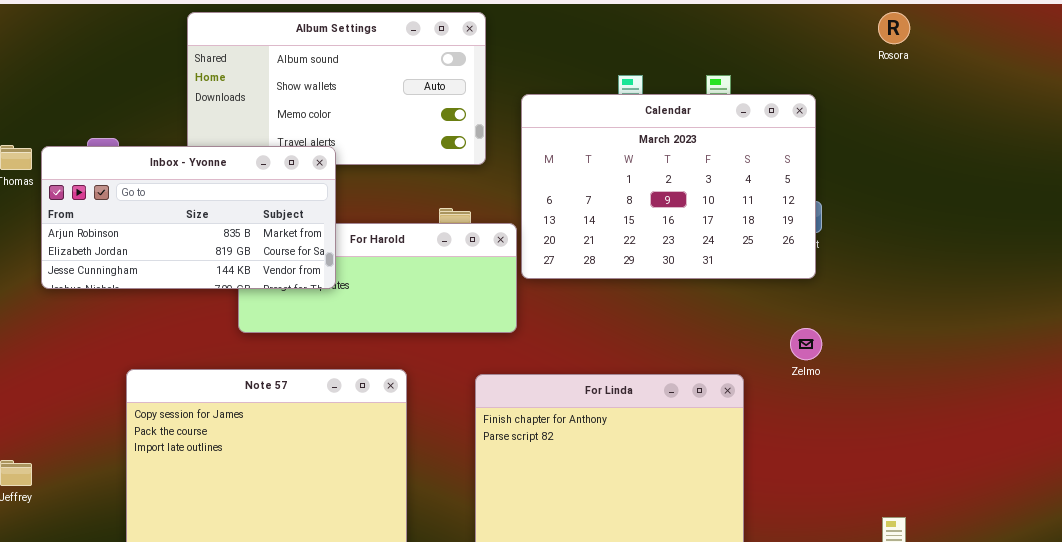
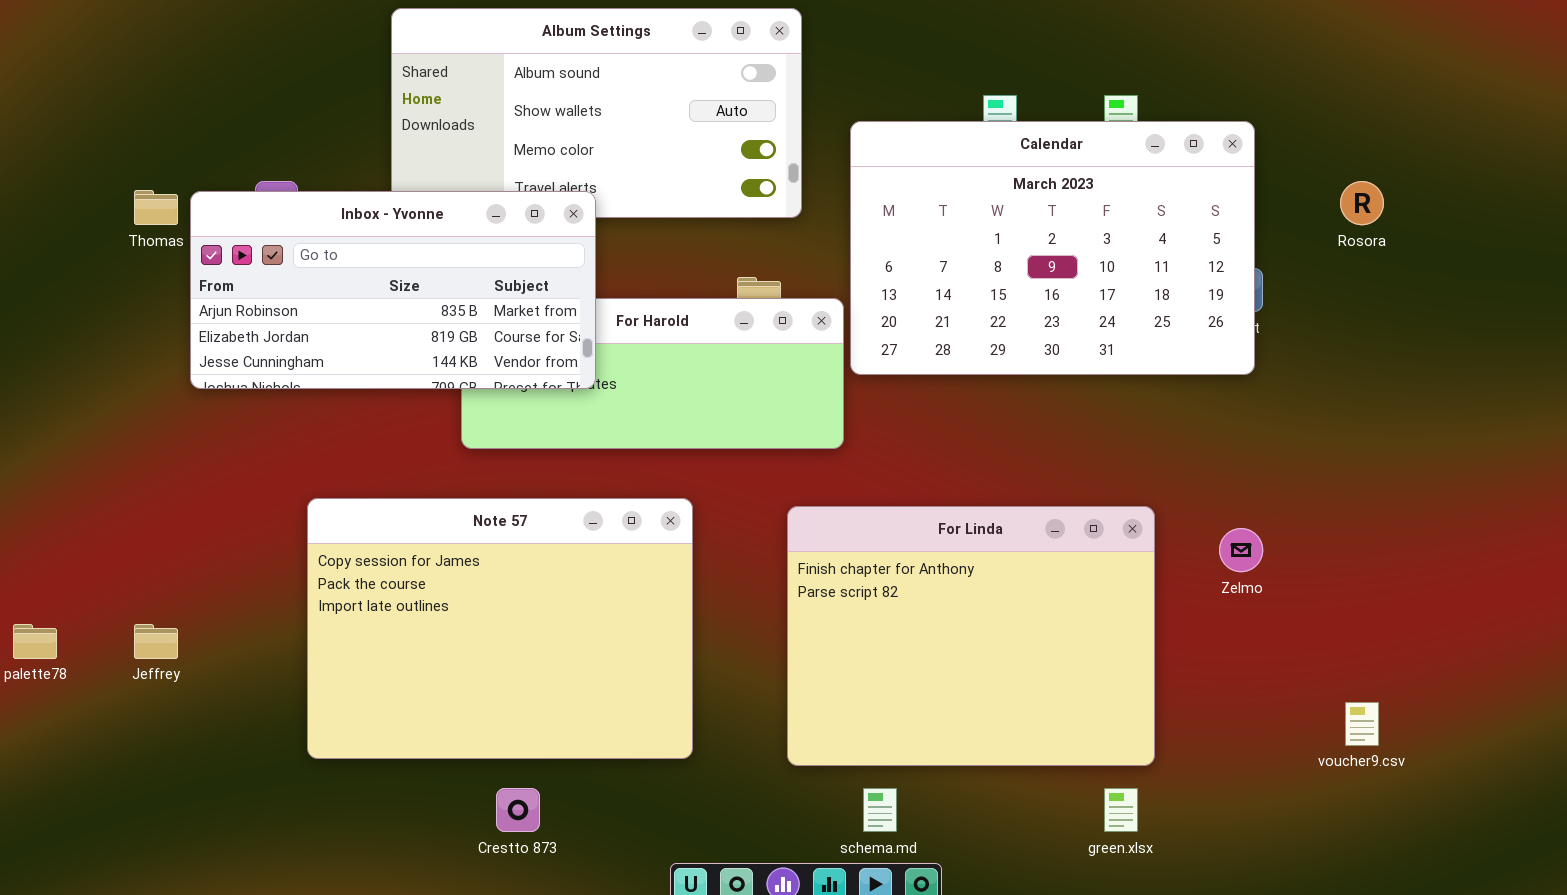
Rosora: [878,12,910,44] -> [1340,181,1384,225], moved
Zelmo: [790,328,822,360] -> [1219,528,1263,572], moved

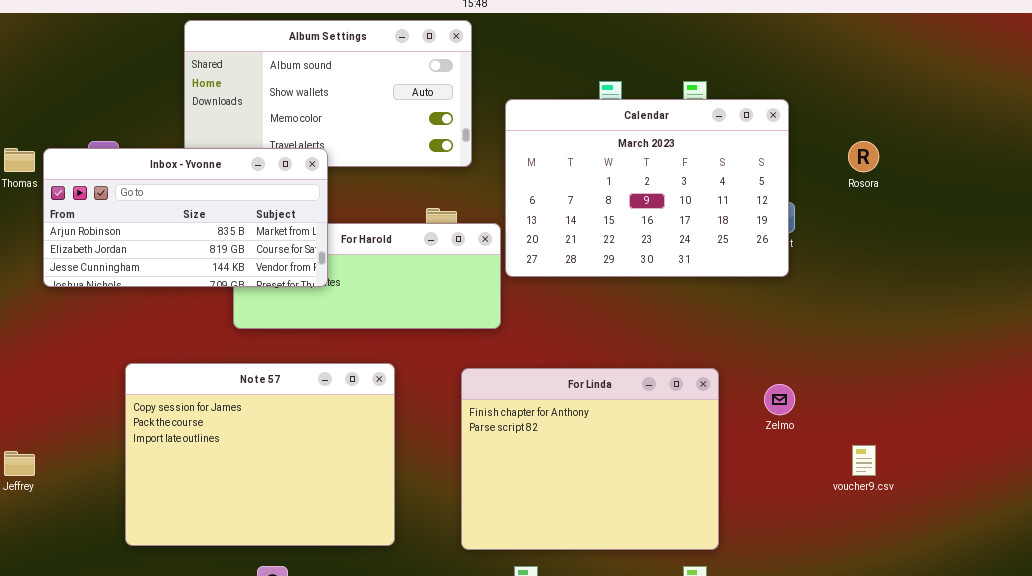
voucher9.csv: [1345,702,1379,746] -> [852,445,876,476], moved

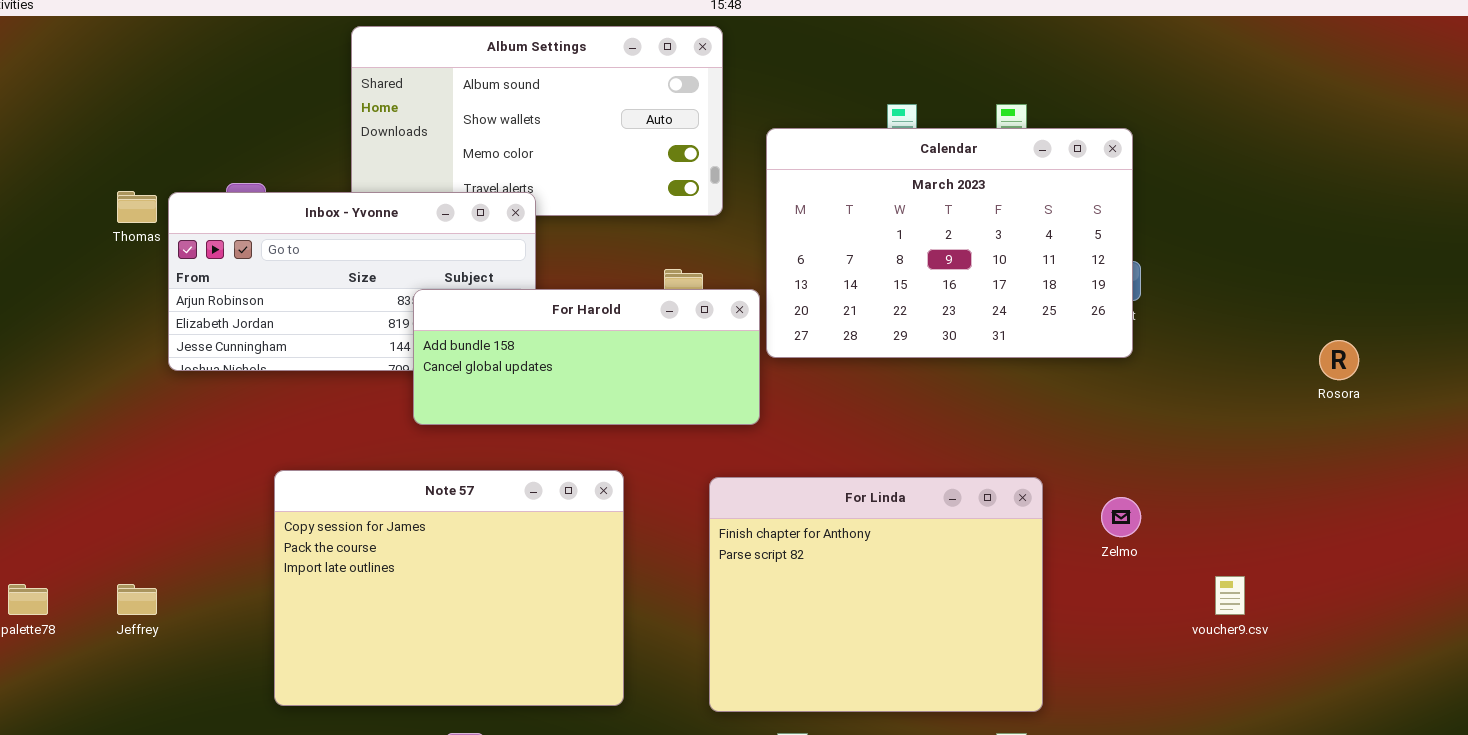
Rosora: [848,141,879,172] -> [1319,340,1359,380], moved
For Harold: [233,223,501,329] -> [413,289,760,425], raised

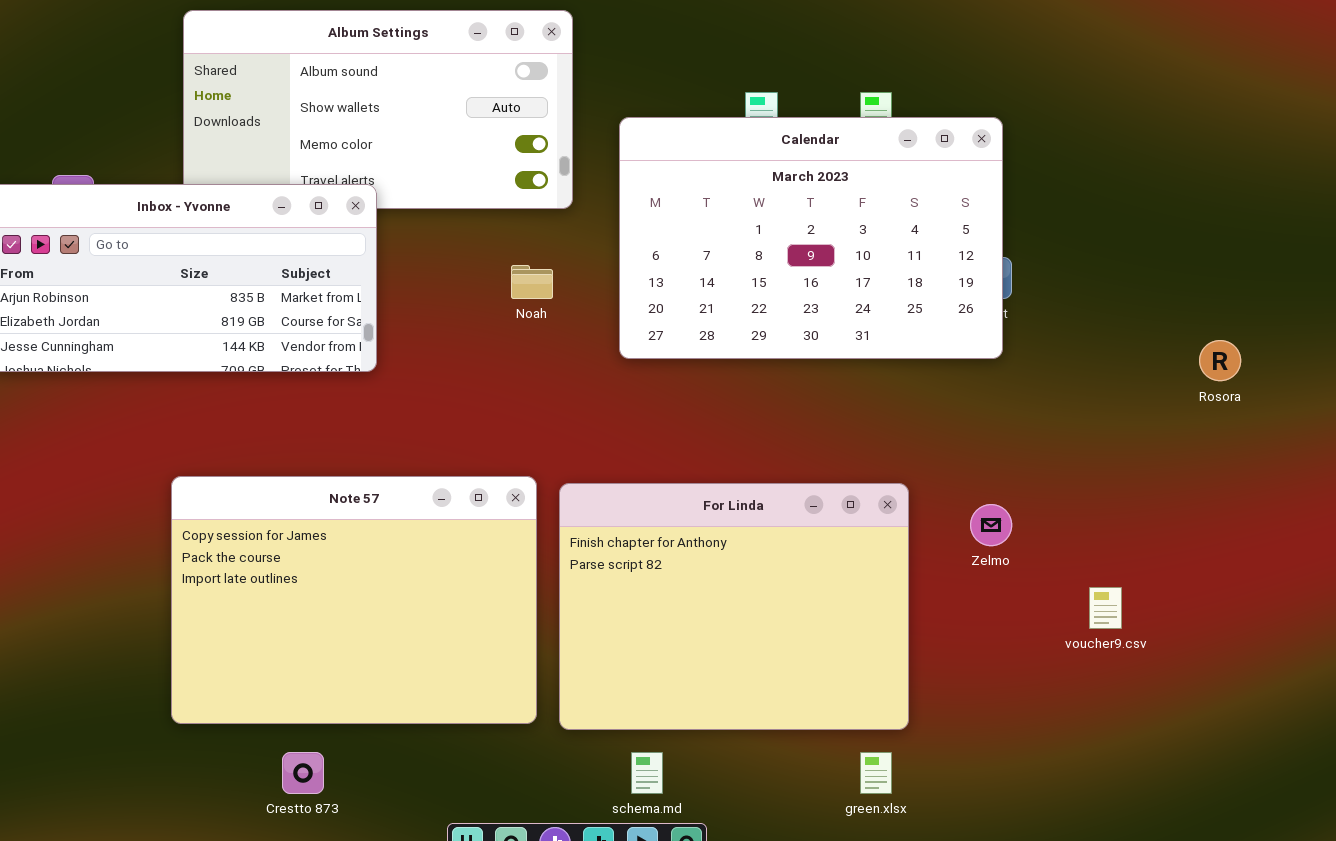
For Harold: [413,289,760,425] -> none, closed
Note 57: [274,470,624,706] -> [171,476,537,724], moved

